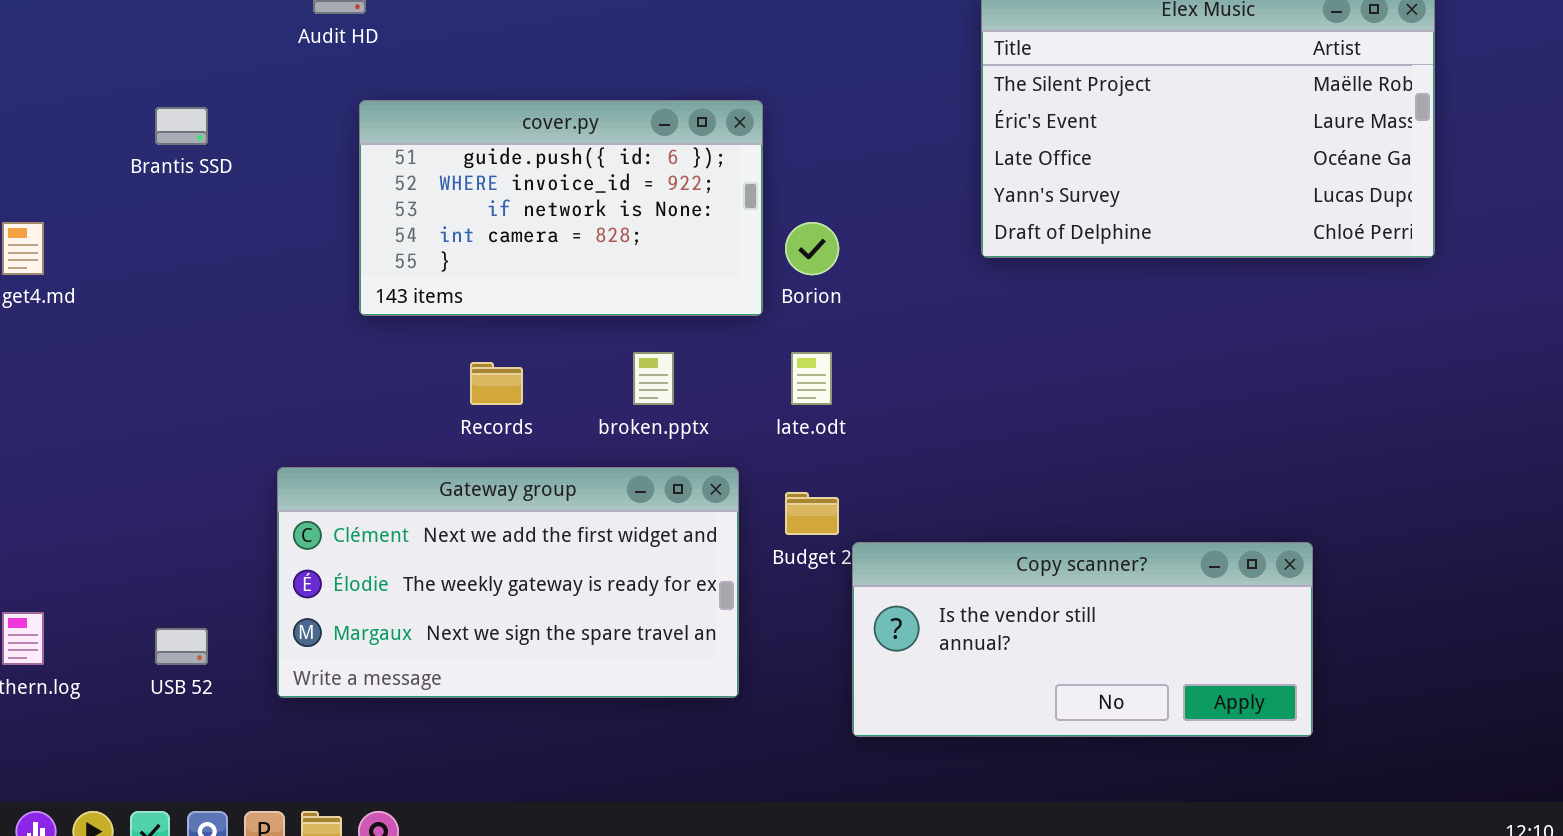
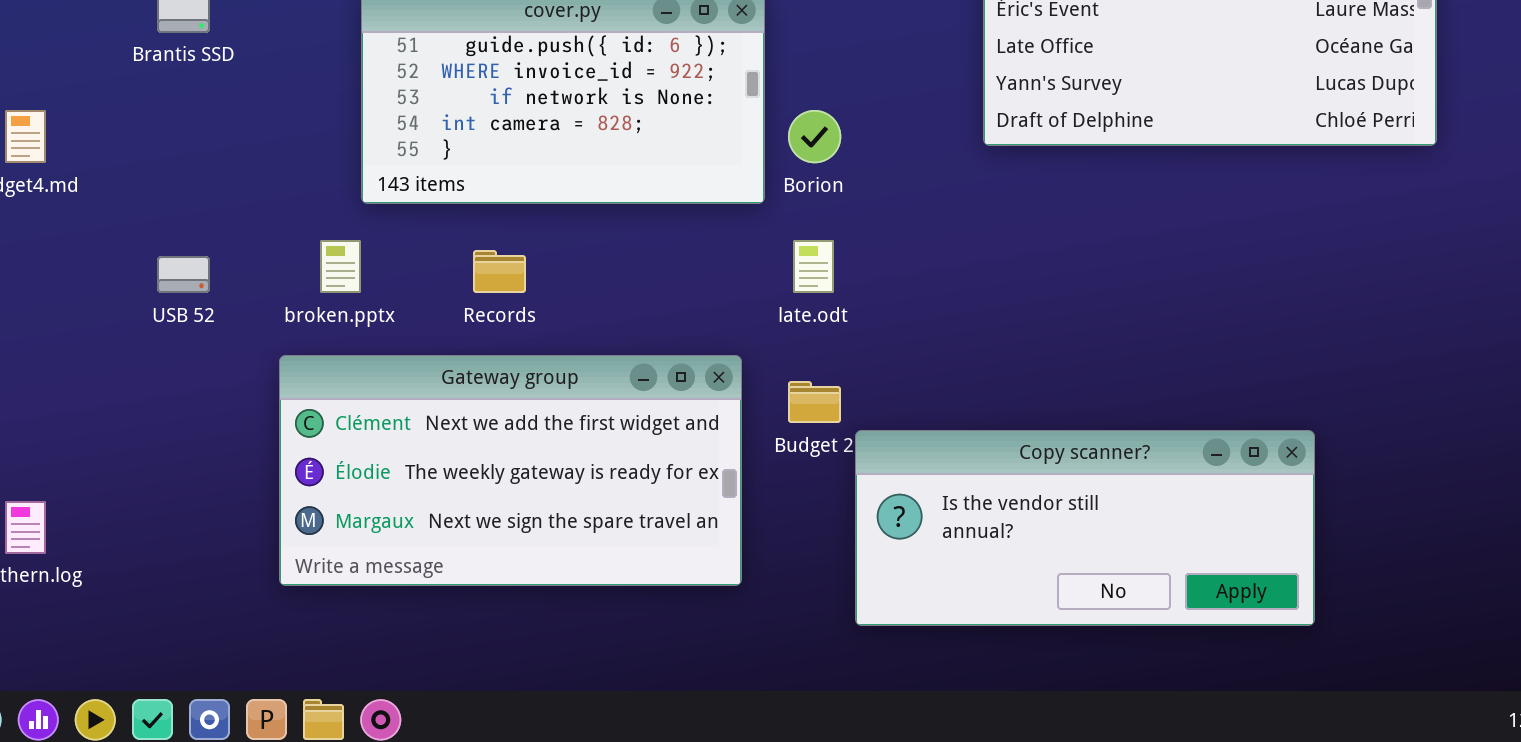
broken.pptx: [633,352,674,405] -> [320,240,361,293], moved
USB 52: [155,628,208,665] -> [157,256,210,293], moved

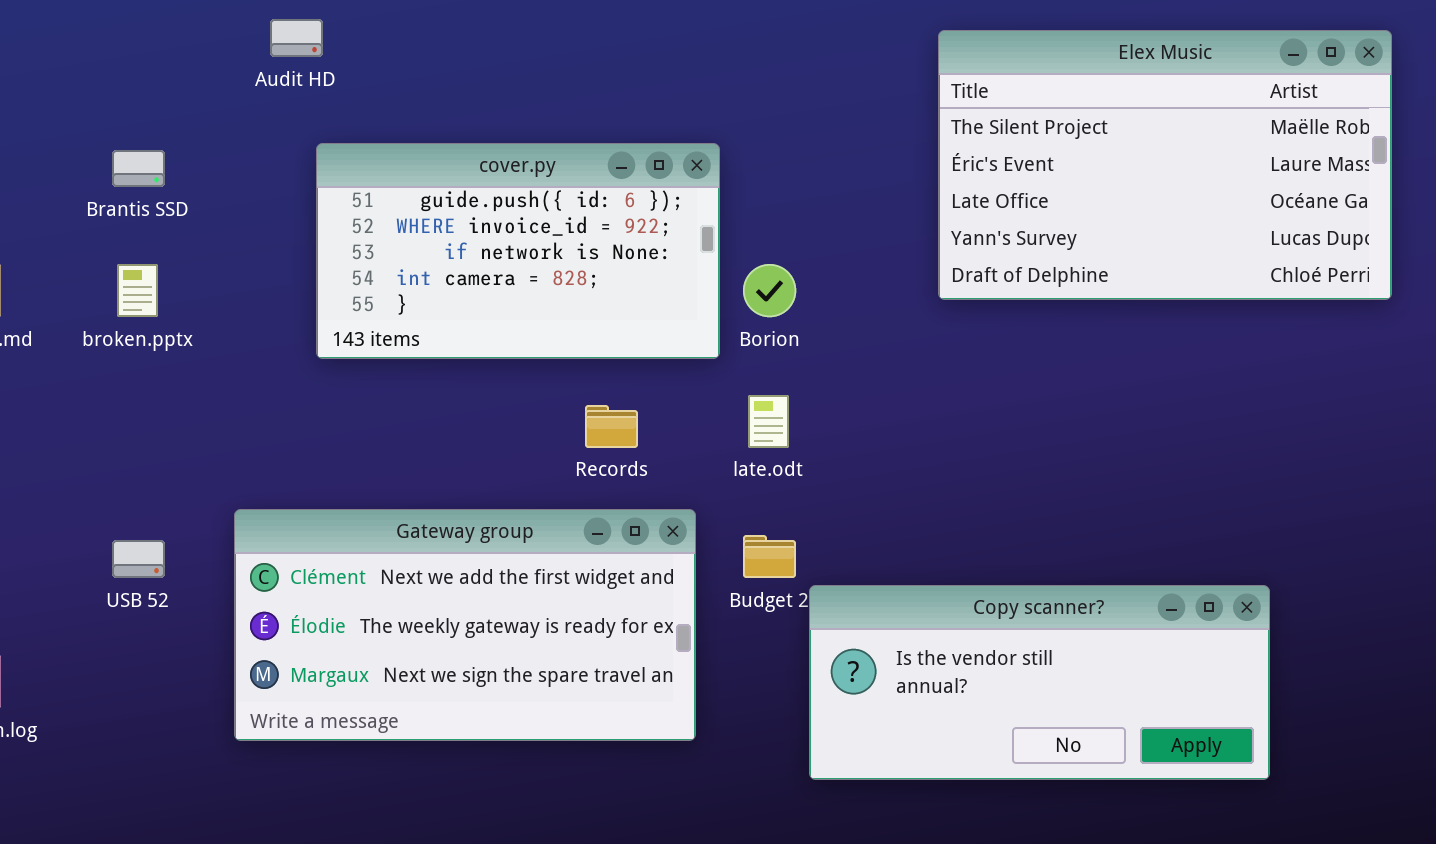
broken.pptx: [320,240,361,293] -> [117,264,158,317], moved
Records: [473,250,526,293] -> [585,405,638,448], moved
USB 52: [157,256,210,293] -> [112,540,165,578], moved

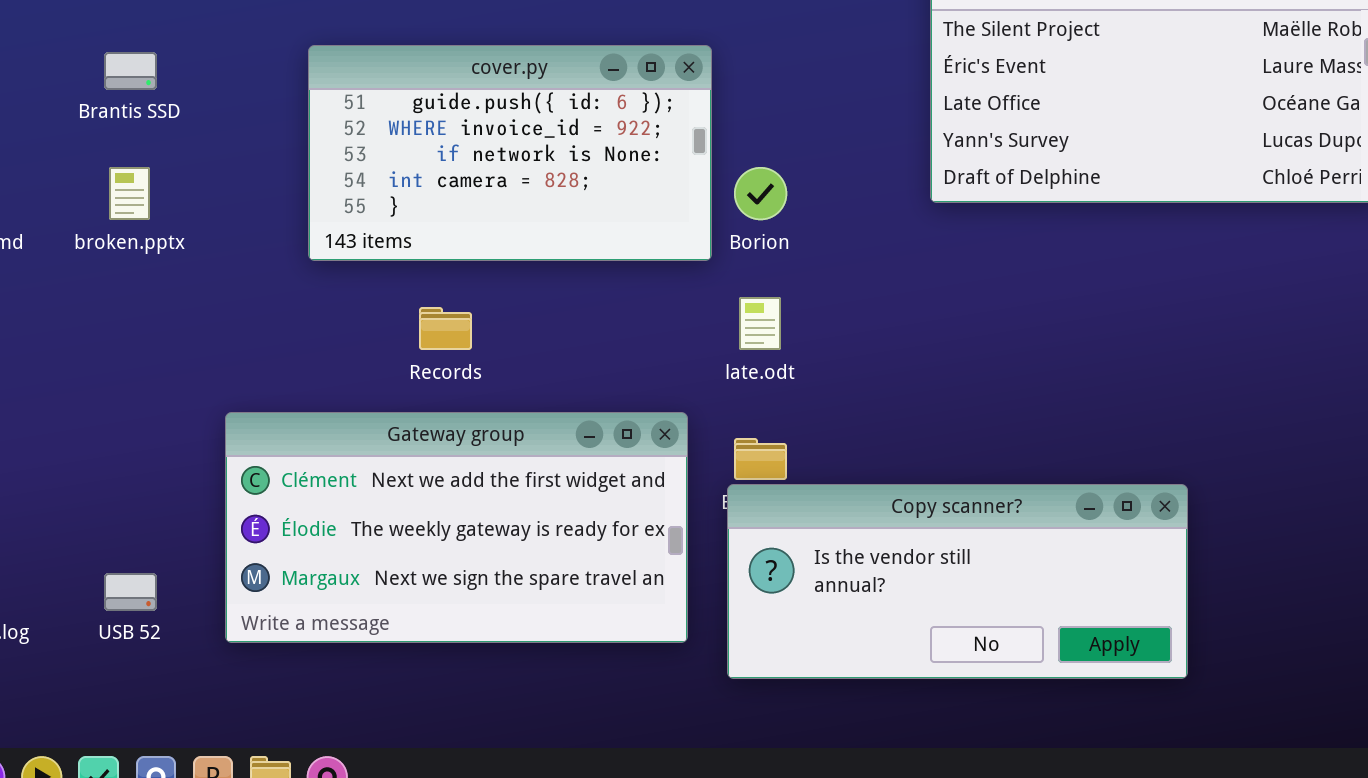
Records: [585,405,638,448] -> [419,307,472,350], moved
USB 52: [112,540,165,578] -> [104,573,157,611], moved
Copy scanner?: [809,585,1270,780] -> [727,484,1188,679], moved

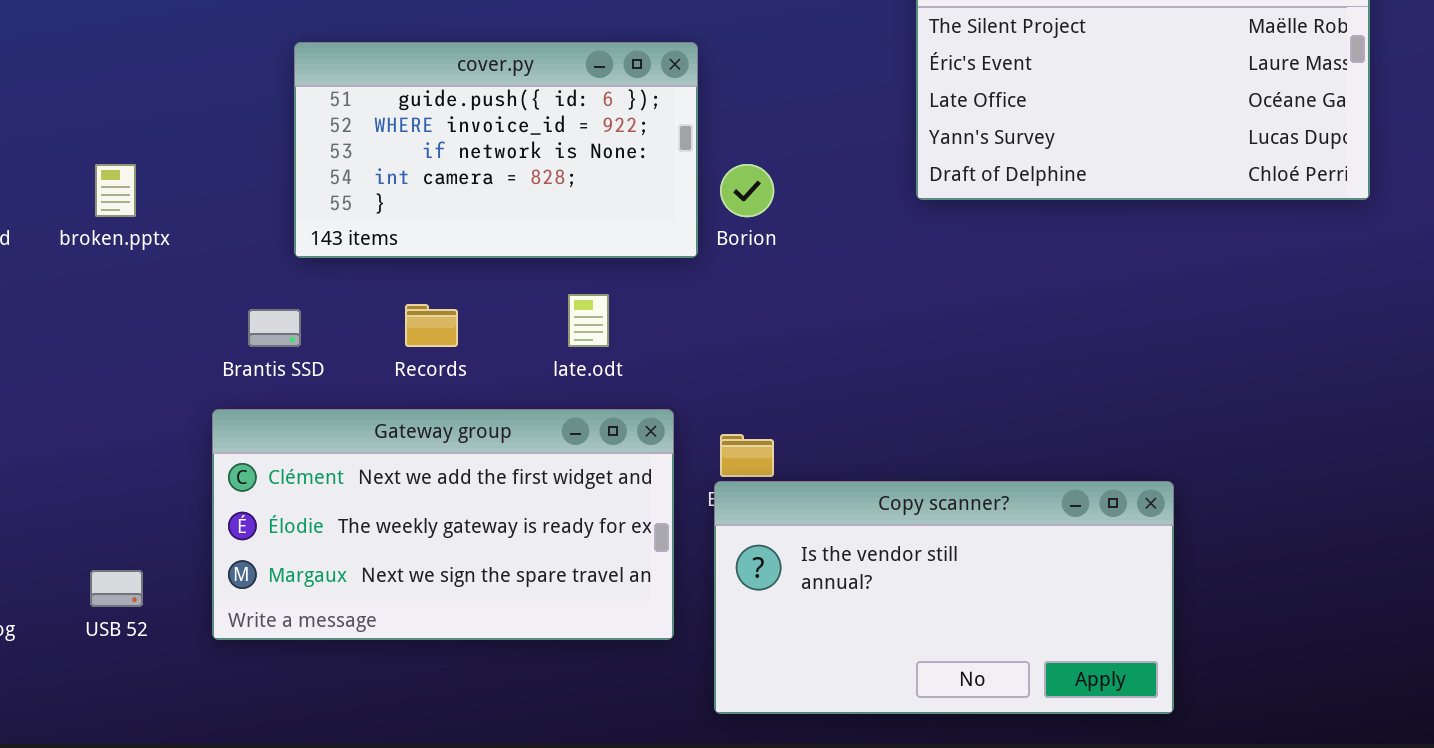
Brantis SSD: [104,52,157,90] -> [248,309,301,347], moved
late.odt: [739,297,781,350] -> [568,294,609,347], moved
Copy scanner?: [727,484,1188,679] -> [714,481,1174,714], resized

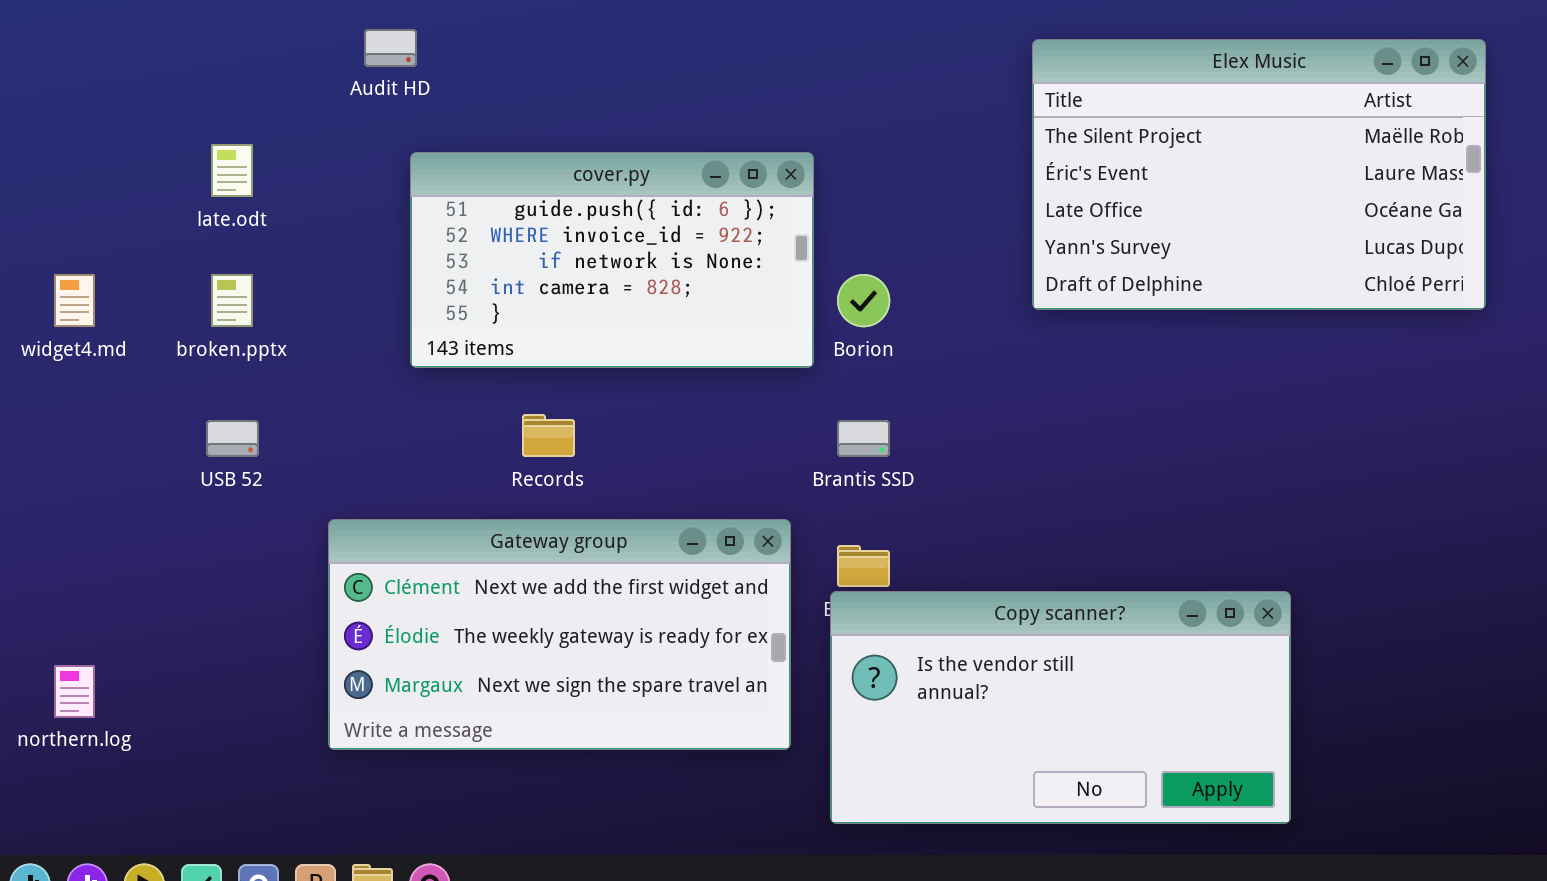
late.odt: [568,294,609,347] -> [211,144,253,197], moved
Brantis SSD: [248,309,301,347] -> [837,420,890,457], moved
USB 52: [90,570,143,607] -> [206,420,259,457], moved

